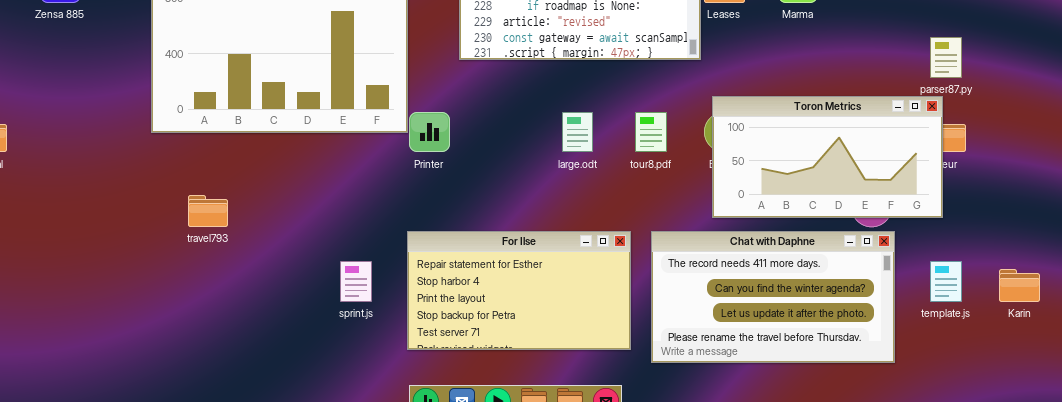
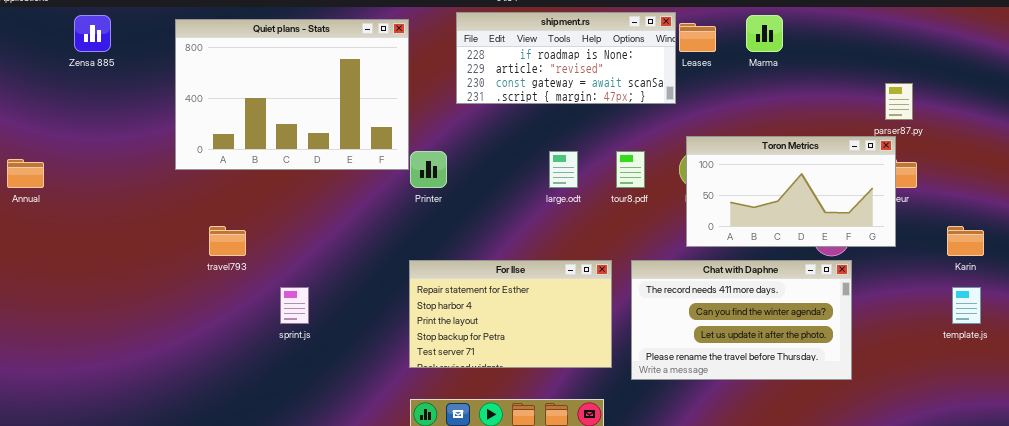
sprint.js: [340,261,372,302] -> [280,287,309,324], moved
template.js: [930,261,962,302] -> [952,287,981,324], moved
Karin: [999,269,1040,302] -> [947,226,984,256], moved

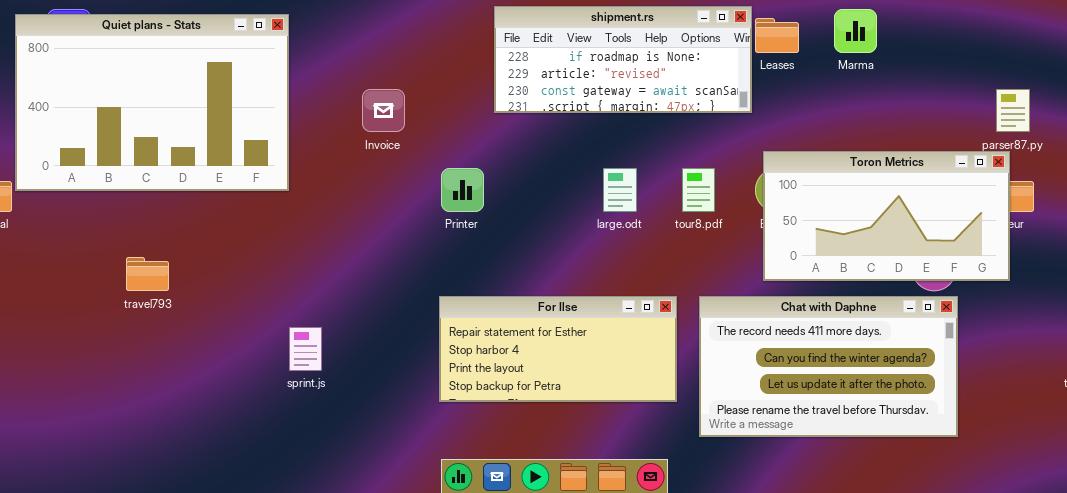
Quiet plans - Stats: [175,19,409,170] -> [15,14,289,191], moved
travel793: [209,226,246,256] -> [126,257,169,291], moved
For Ilse: [409,260,612,368] -> [439,296,677,402], resized

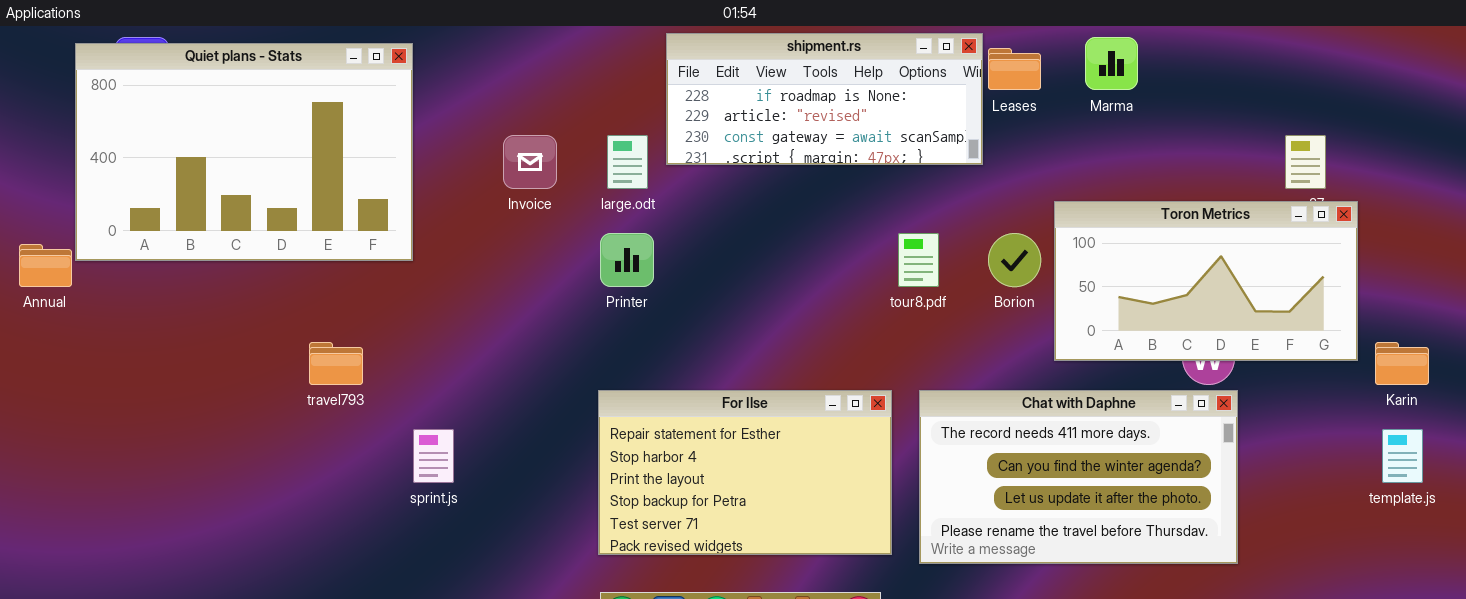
Toron Metrics: [763,151,1010,281] -> [1054,201,1358,361], moved
large.odt: [603,168,637,212] -> [607,135,648,189], moved
travel793: [126,257,169,291] -> [309,342,363,385], moved
For Ilse: [439,296,677,402] -> [598,390,892,555], resized

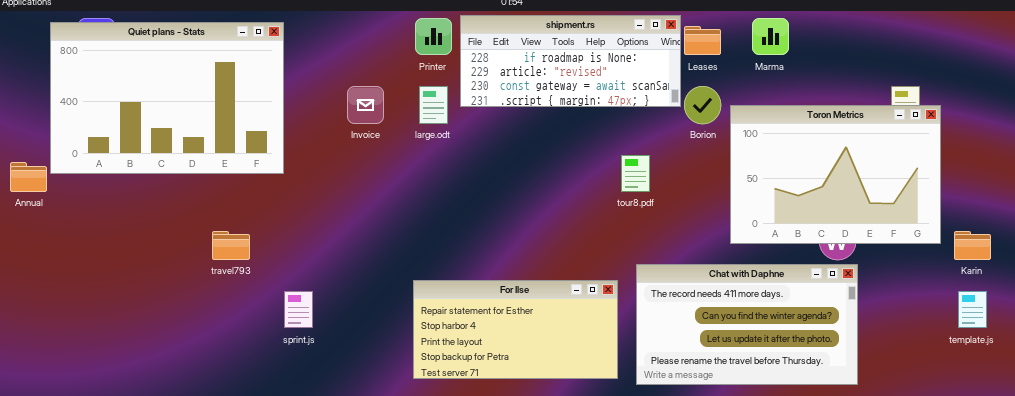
Toron Metrics: [1054,201,1358,361] -> [730,105,941,244], resized
Printer: [600,233,654,287] -> [415,18,452,55], moved
Borion: [988,233,1041,287] -> [684,86,721,124], moved
For Ilse: [598,390,892,555] -> [413,280,618,379], resized

